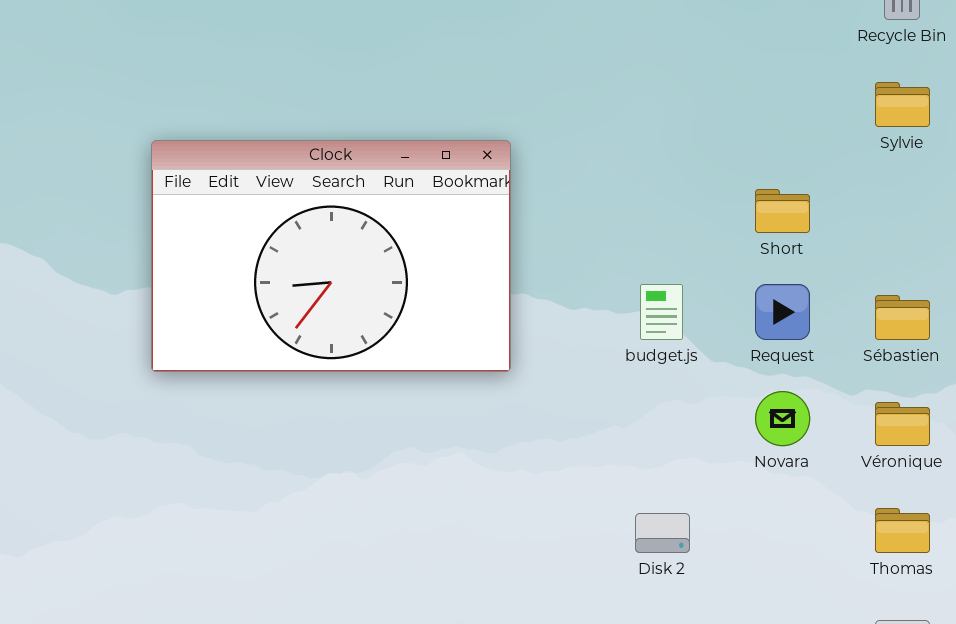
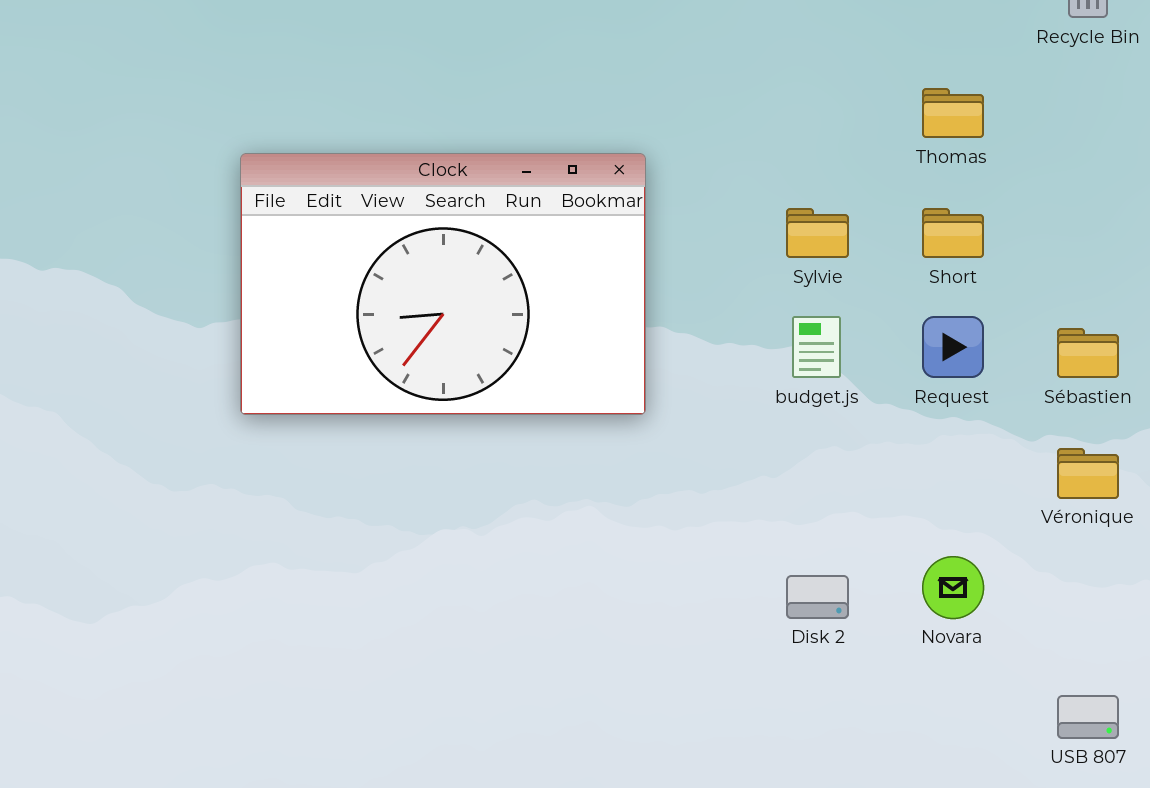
Sylvie: [875,82,930,127] -> [786,208,849,258], moved
Novara: [755,391,810,446] -> [922,556,984,619], moved
Thomas: [875,508,930,553] -> [922,88,984,138], moved

